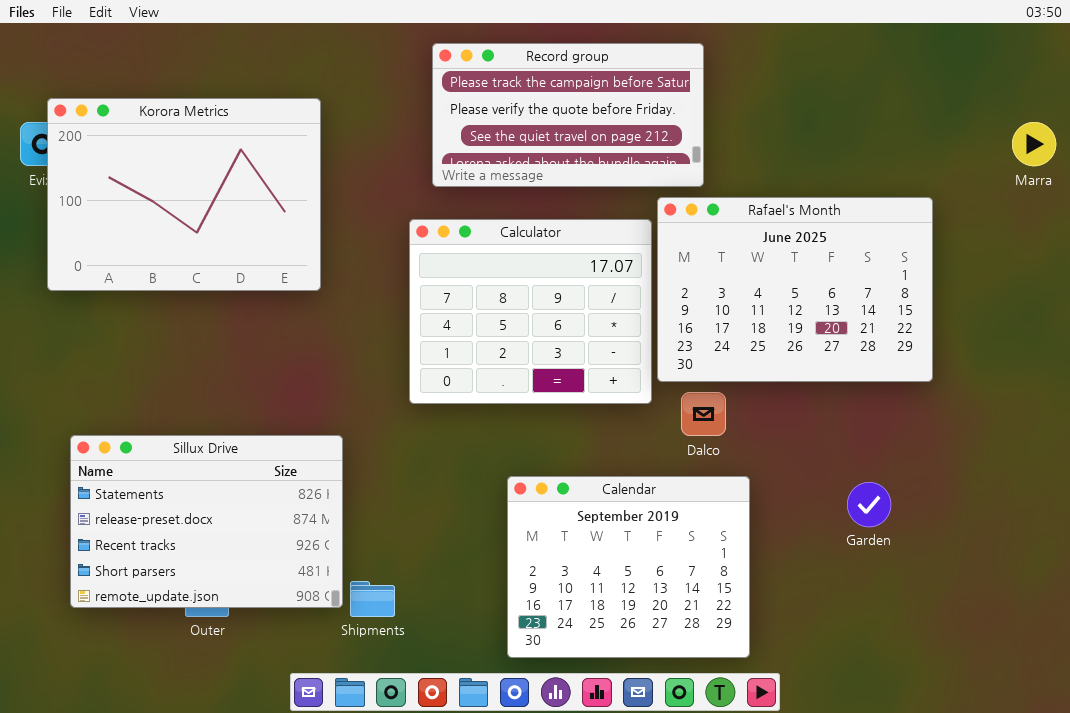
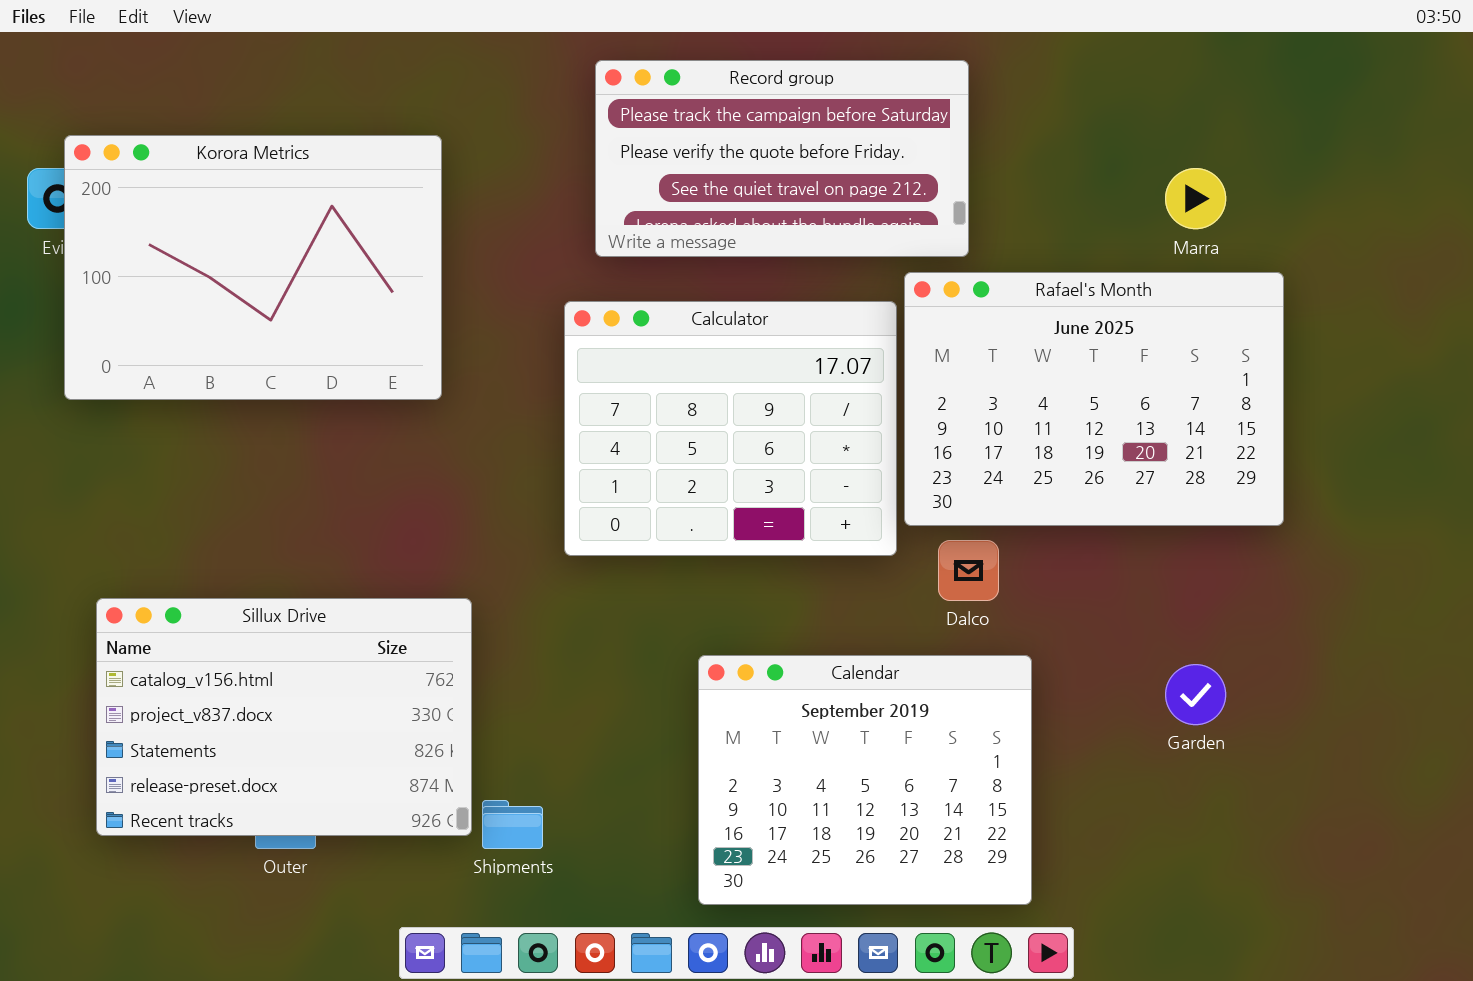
Marra: [1012,122,1056,166] -> [1165,168,1226,229], moved
Sillux Drive: [70,435,343,608] -> [96,598,472,836], scrolled up 2 rows

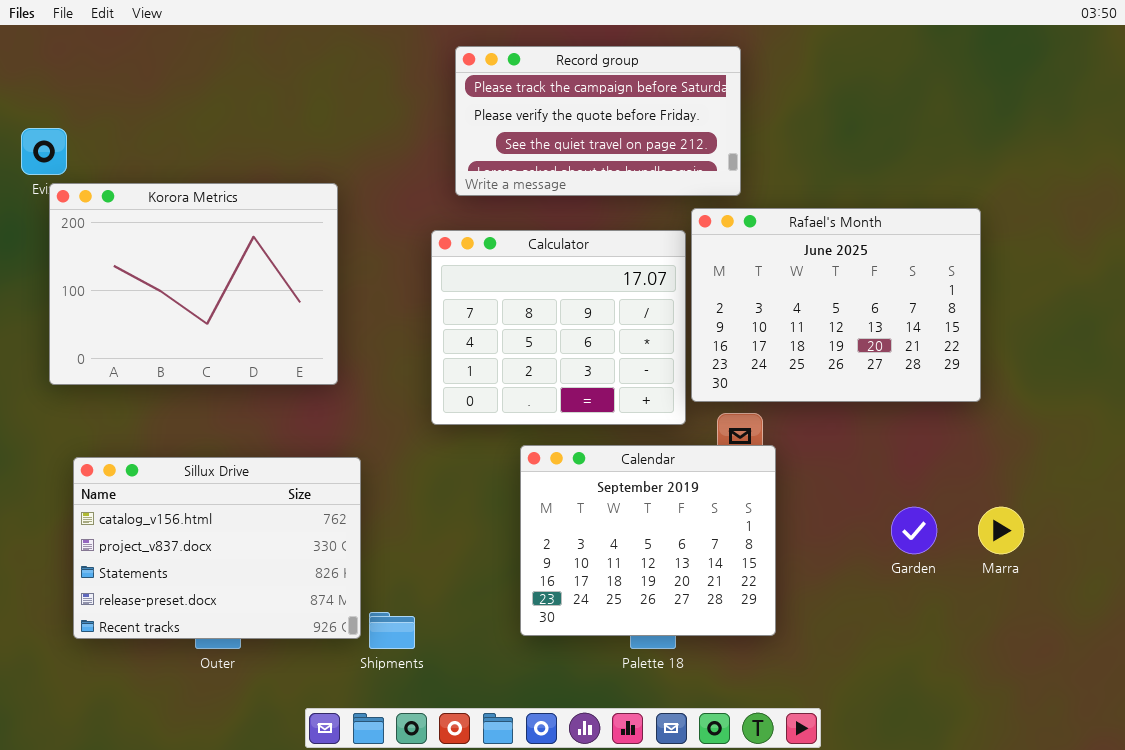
Korora Metrics: [64,135,442,400] -> [49,183,338,385], moved
Marra: [1165,168,1226,229] -> [978,507,1024,554], moved
Calendar: [698,655,1032,905] -> [520,445,776,636], moved

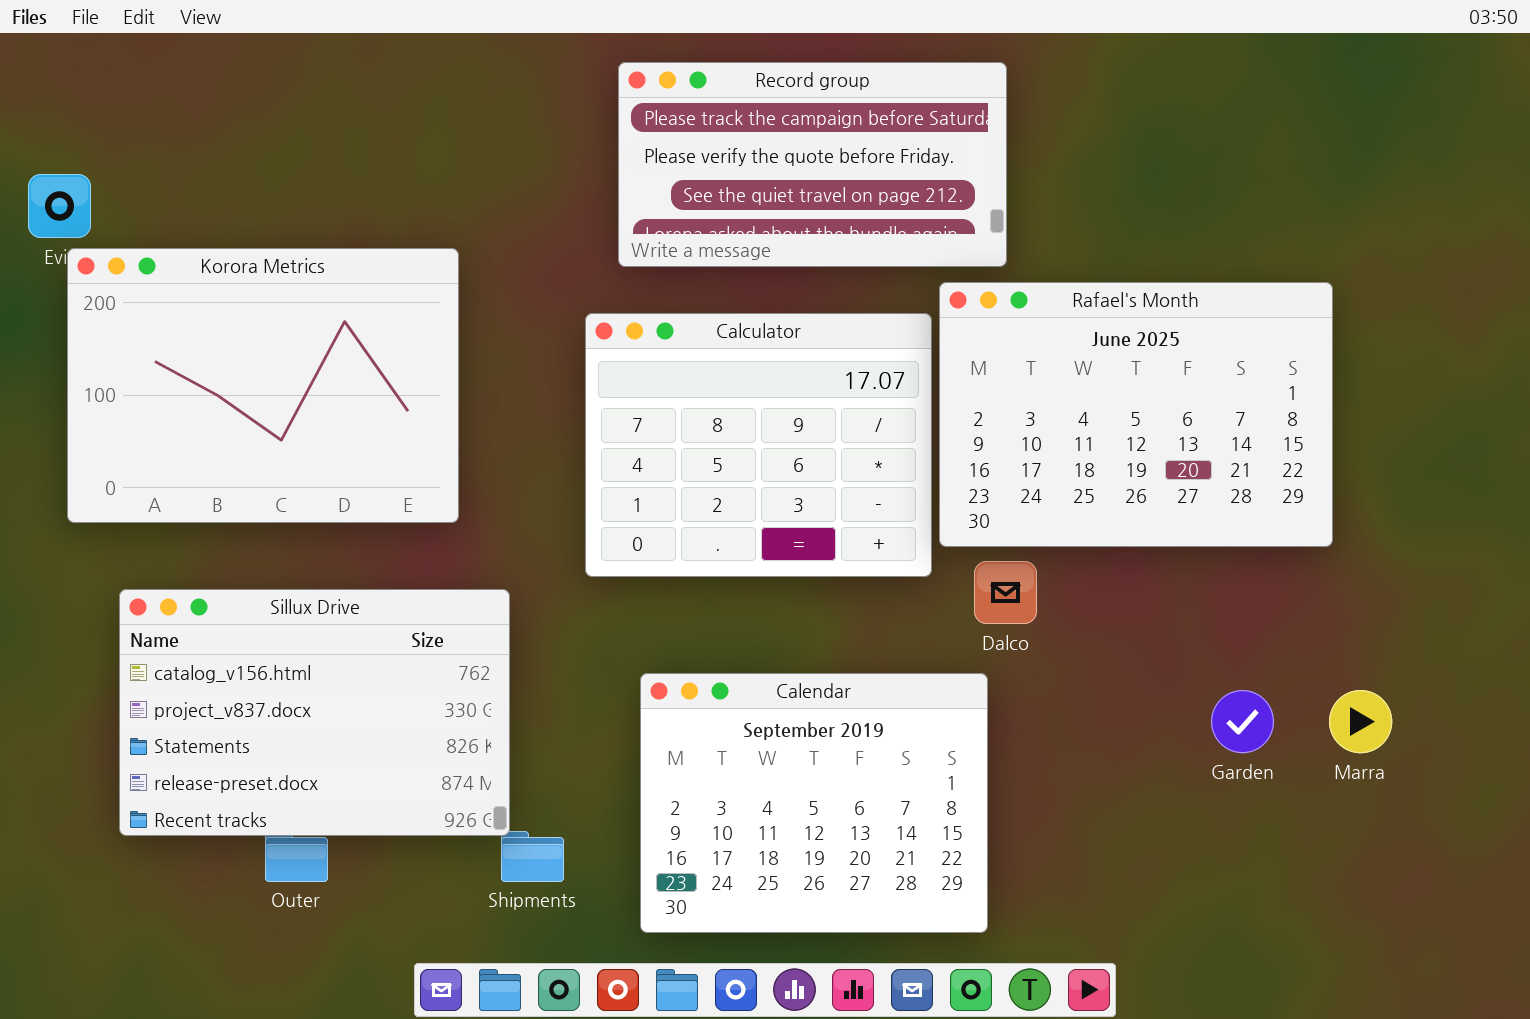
Calendar: [520,445,776,636] -> [640,673,988,933], moved
Sillux Drive: [73,457,361,639] -> [119,589,510,836], moved

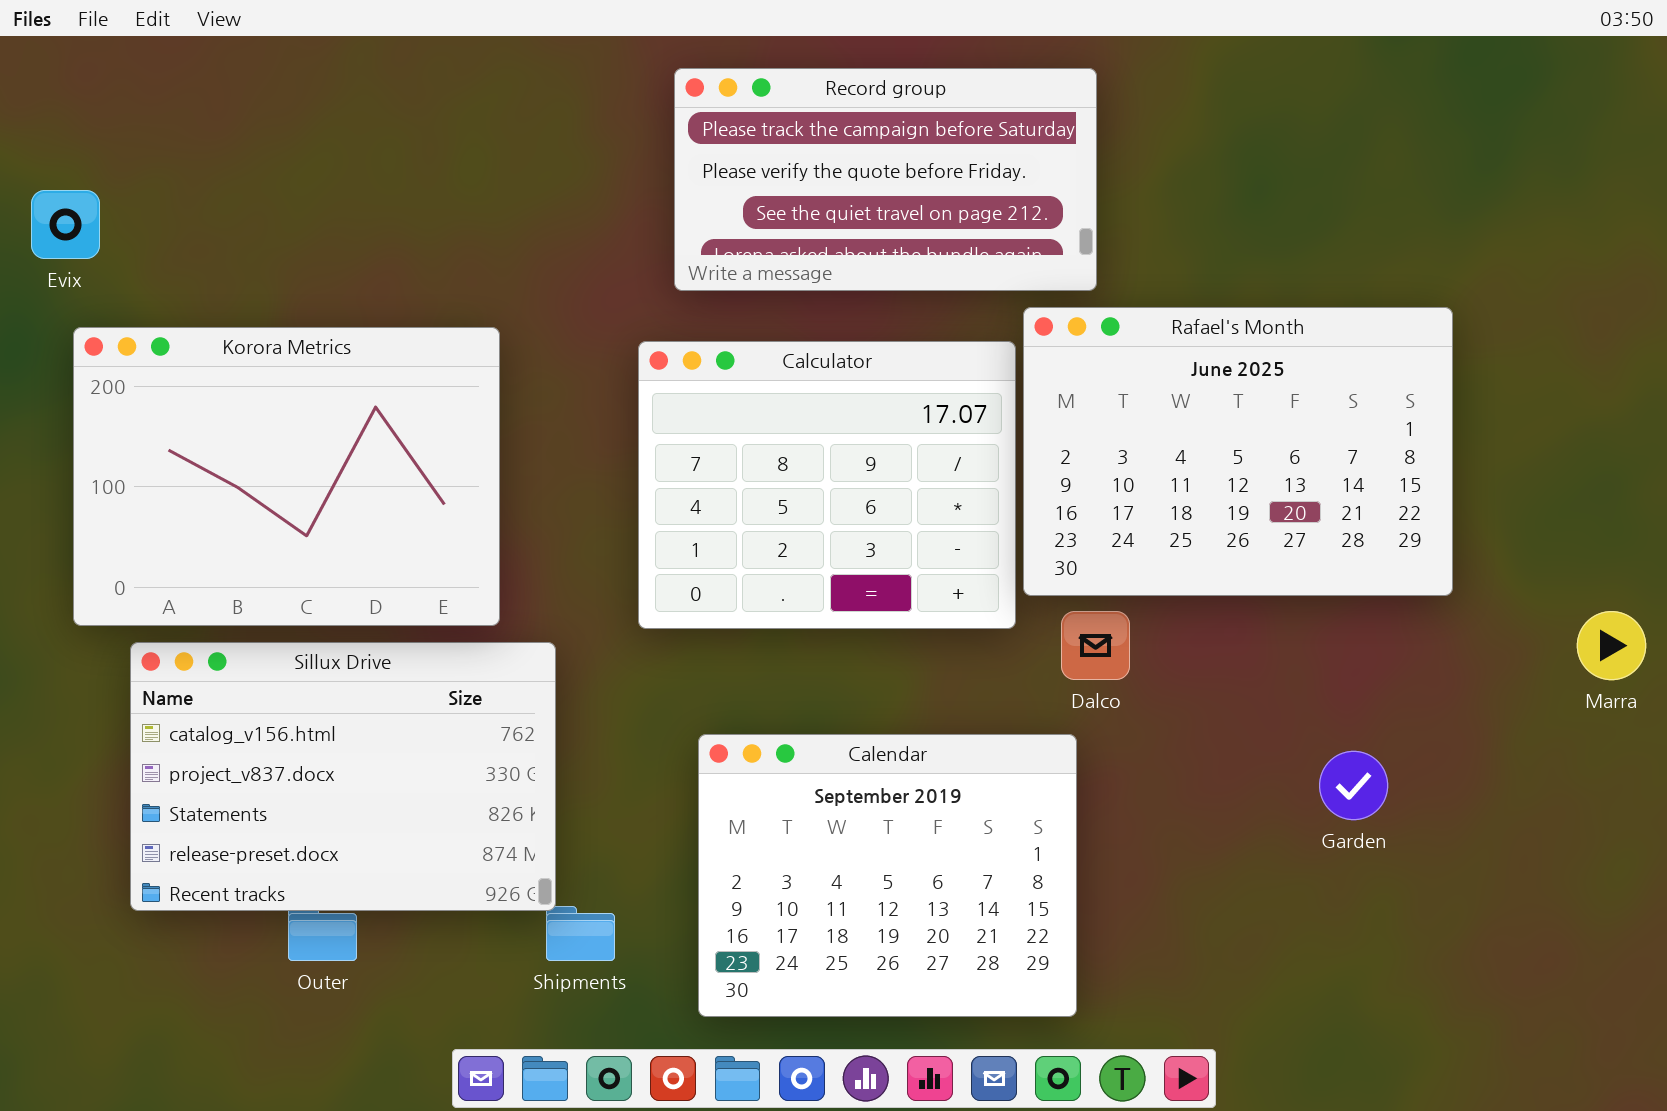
Korora Metrics: [67,248,459,523] -> [73,327,500,626], moved
Marra: [1329,690,1392,753] -> [1577,611,1646,680], moved

